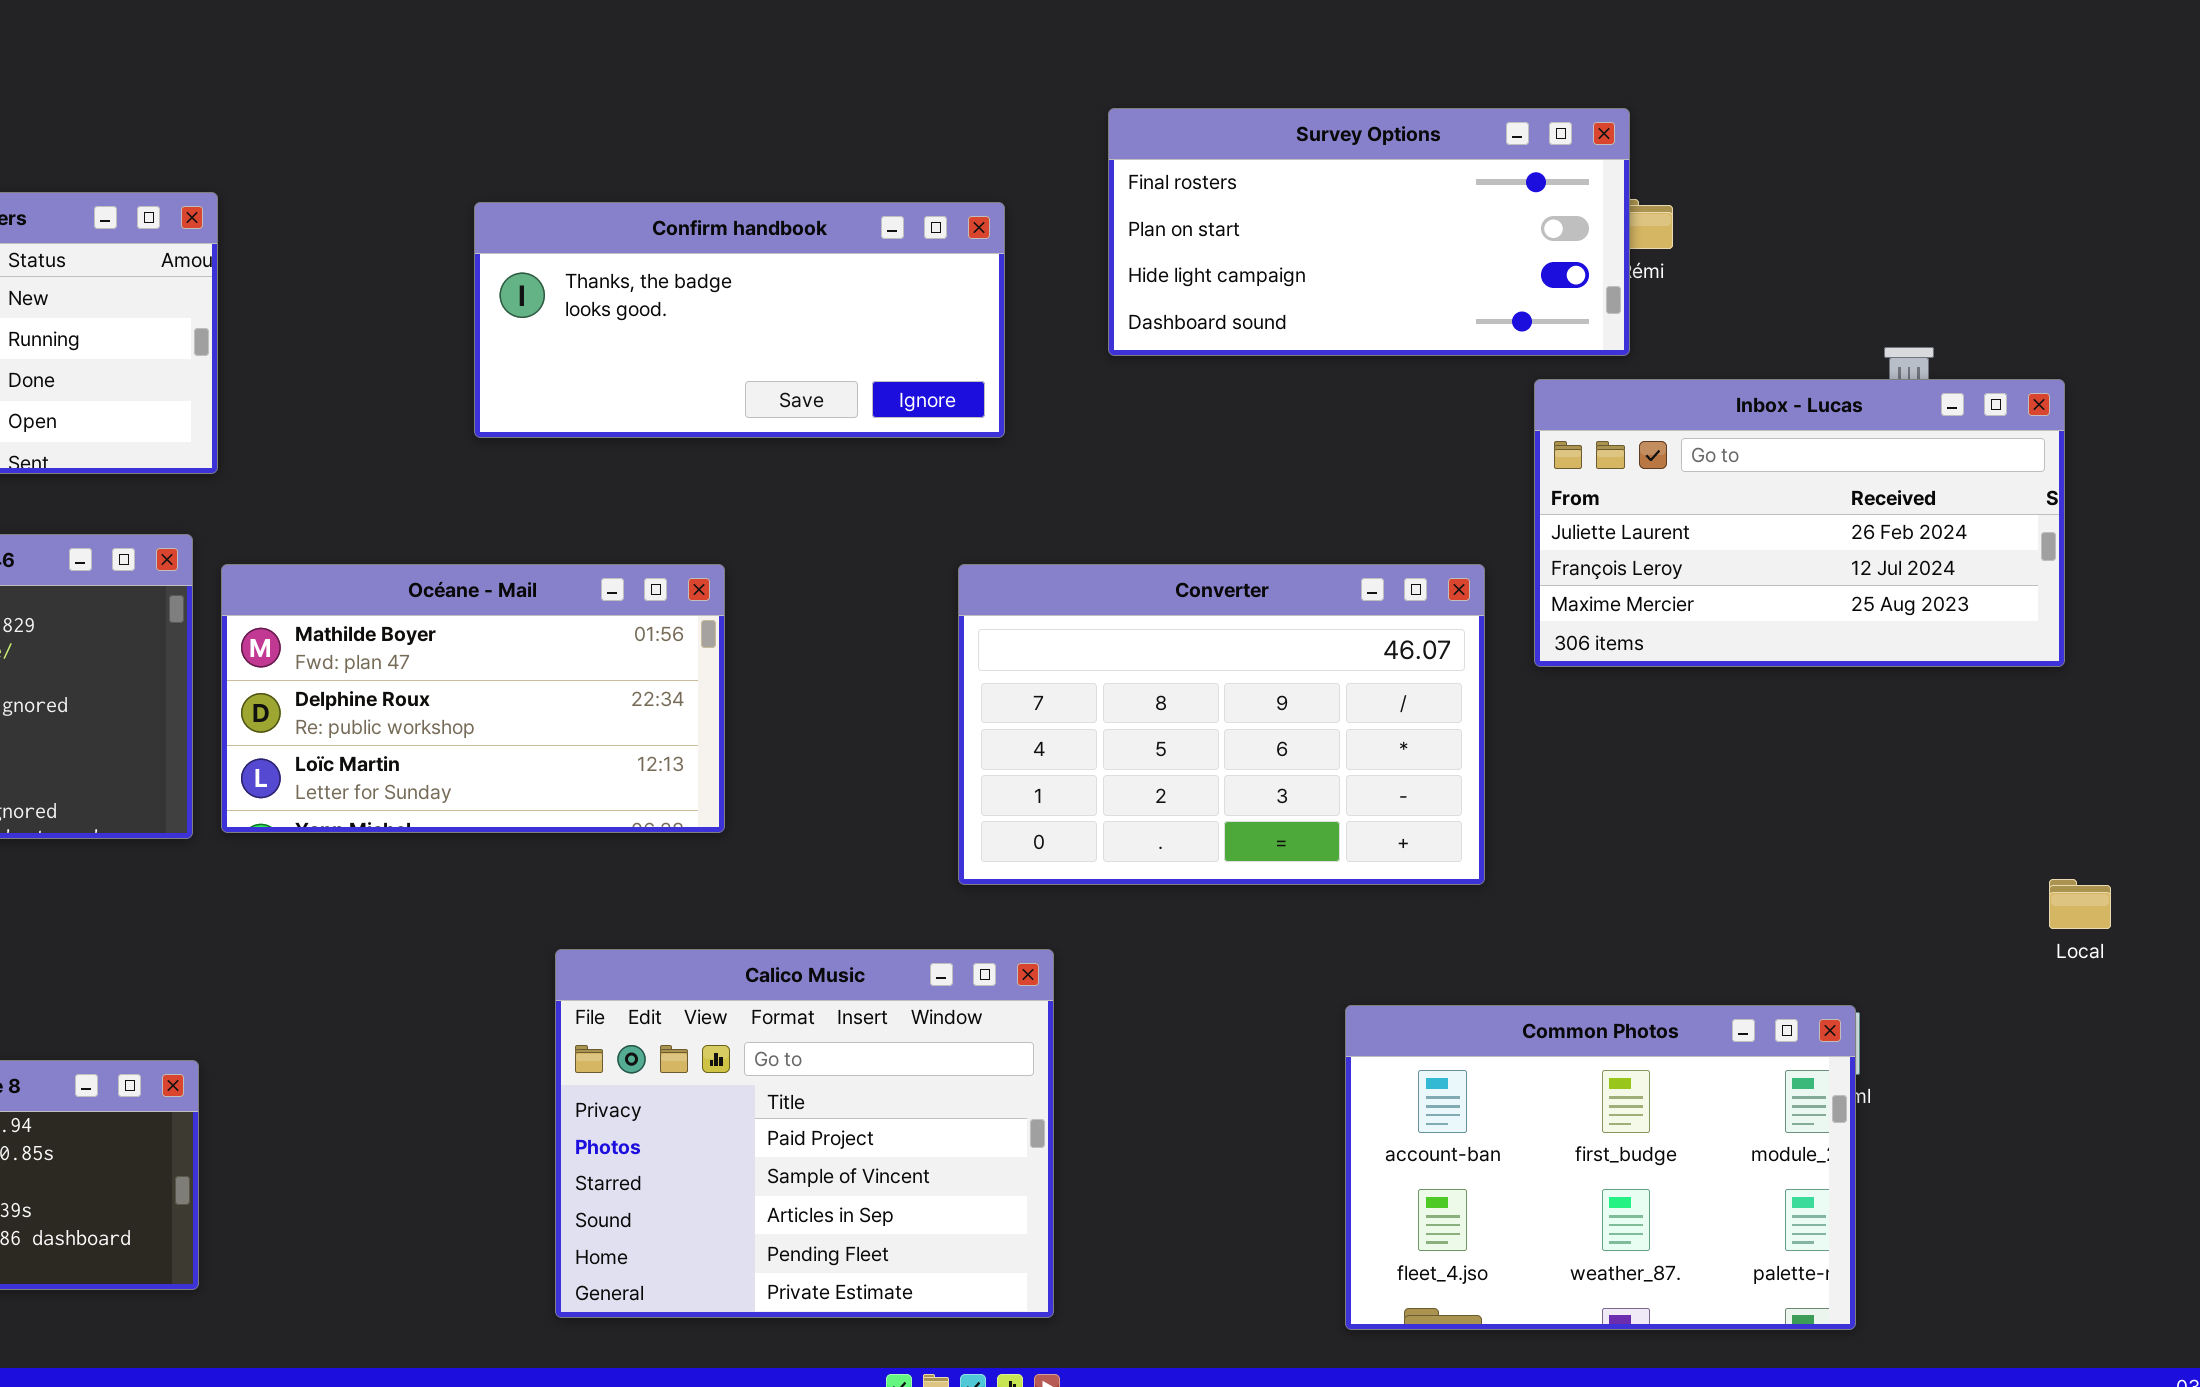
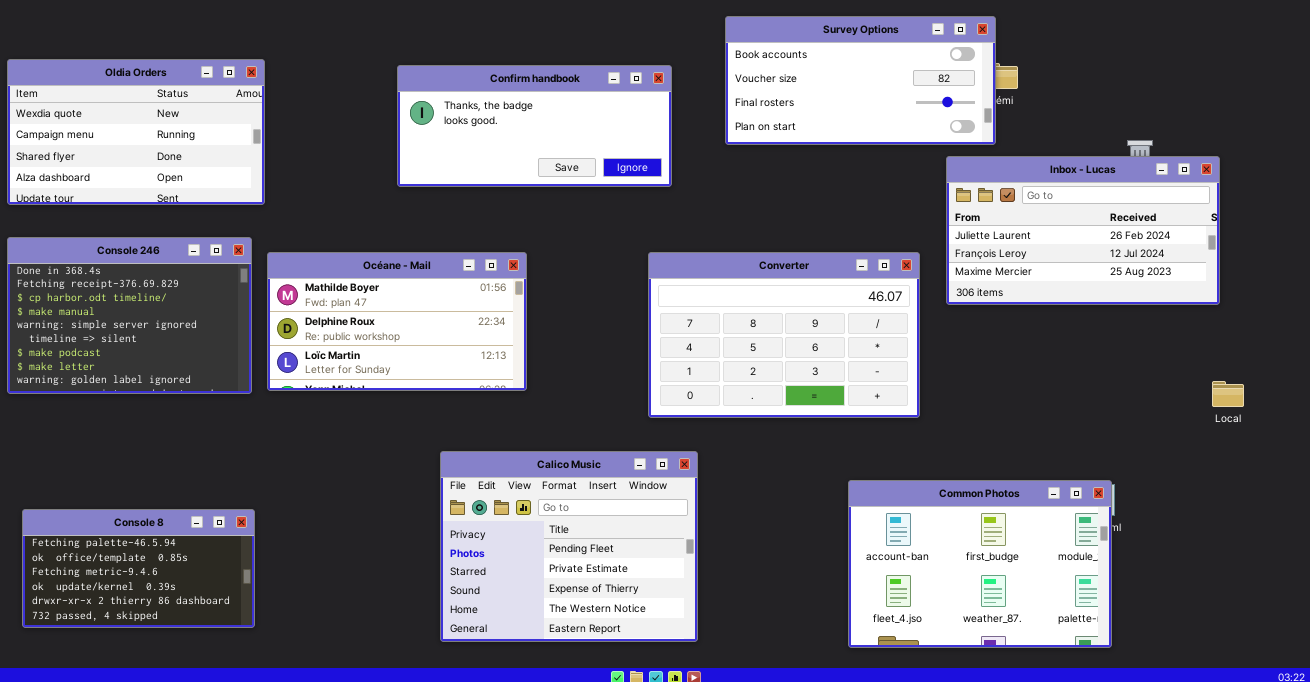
Survey Options: [1108,108,1630,356] -> [725,16,996,145], scrolled up 2 rows
Local: [2049,879,2111,929] -> [1212,381,1244,407], moved
Calico Music: [555,949,1054,1318] -> [440,451,698,642], scrolled down 3 rows

